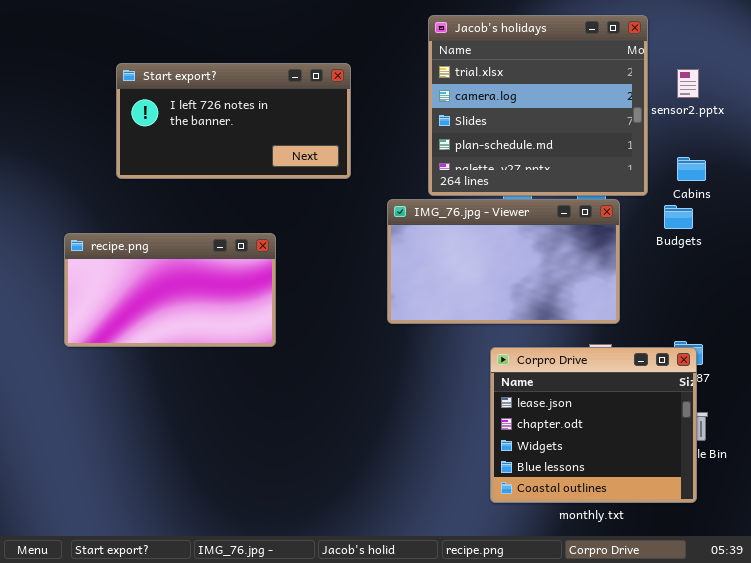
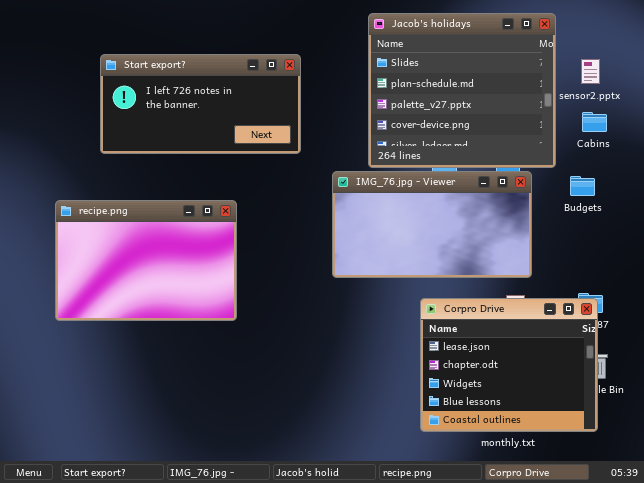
Jacob's holidays: [428,15,648,196] -> [368,13,556,168], scrolled down 2 rows
Cabins: [677,157,706,181] -> [582,112,607,132], moved
recipe.png: [64,233,276,347] -> [55,200,237,321], resized

